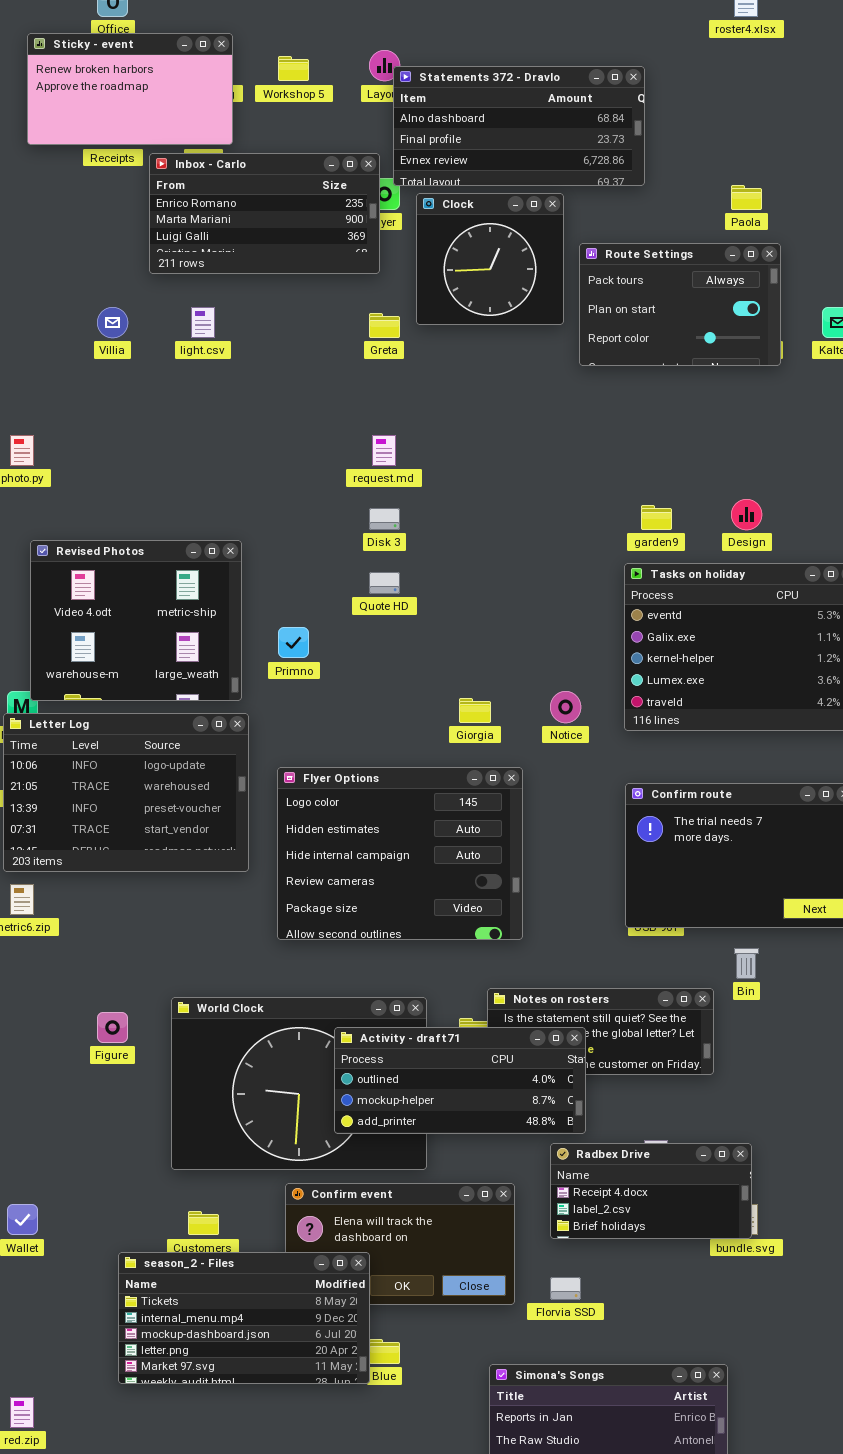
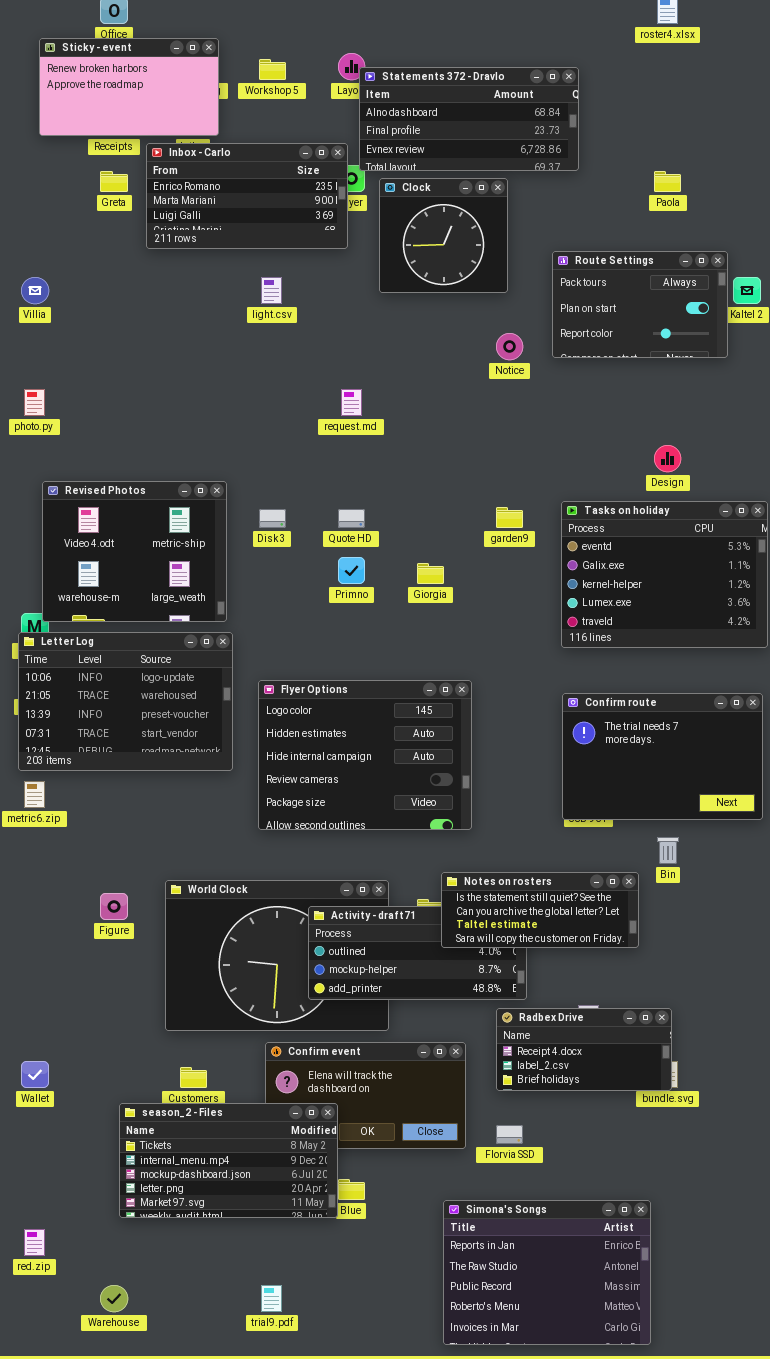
Route Settings: [579,243,781,366] -> [552,251,728,358], moved
Villia: [97,307,128,338] -> [21,277,49,304], moved
light.csv: [191,307,215,338] -> [261,277,282,304], moved
Greta: [369,313,400,338] -> [100,171,128,192], moved
garden9: [641,505,672,530] -> [496,507,523,528], moved
Disk 3: [369,508,400,530] -> [259,509,286,528], moved
Primno: [278,627,309,658] -> [338,557,365,584], moved
Notice: [550,691,581,723] -> [496,333,523,360], moved
Giorgia: [459,698,491,723] -> [417,563,444,584], moved
Notes on rosters: [487,988,714,1075] -> [441,872,639,948], raised

